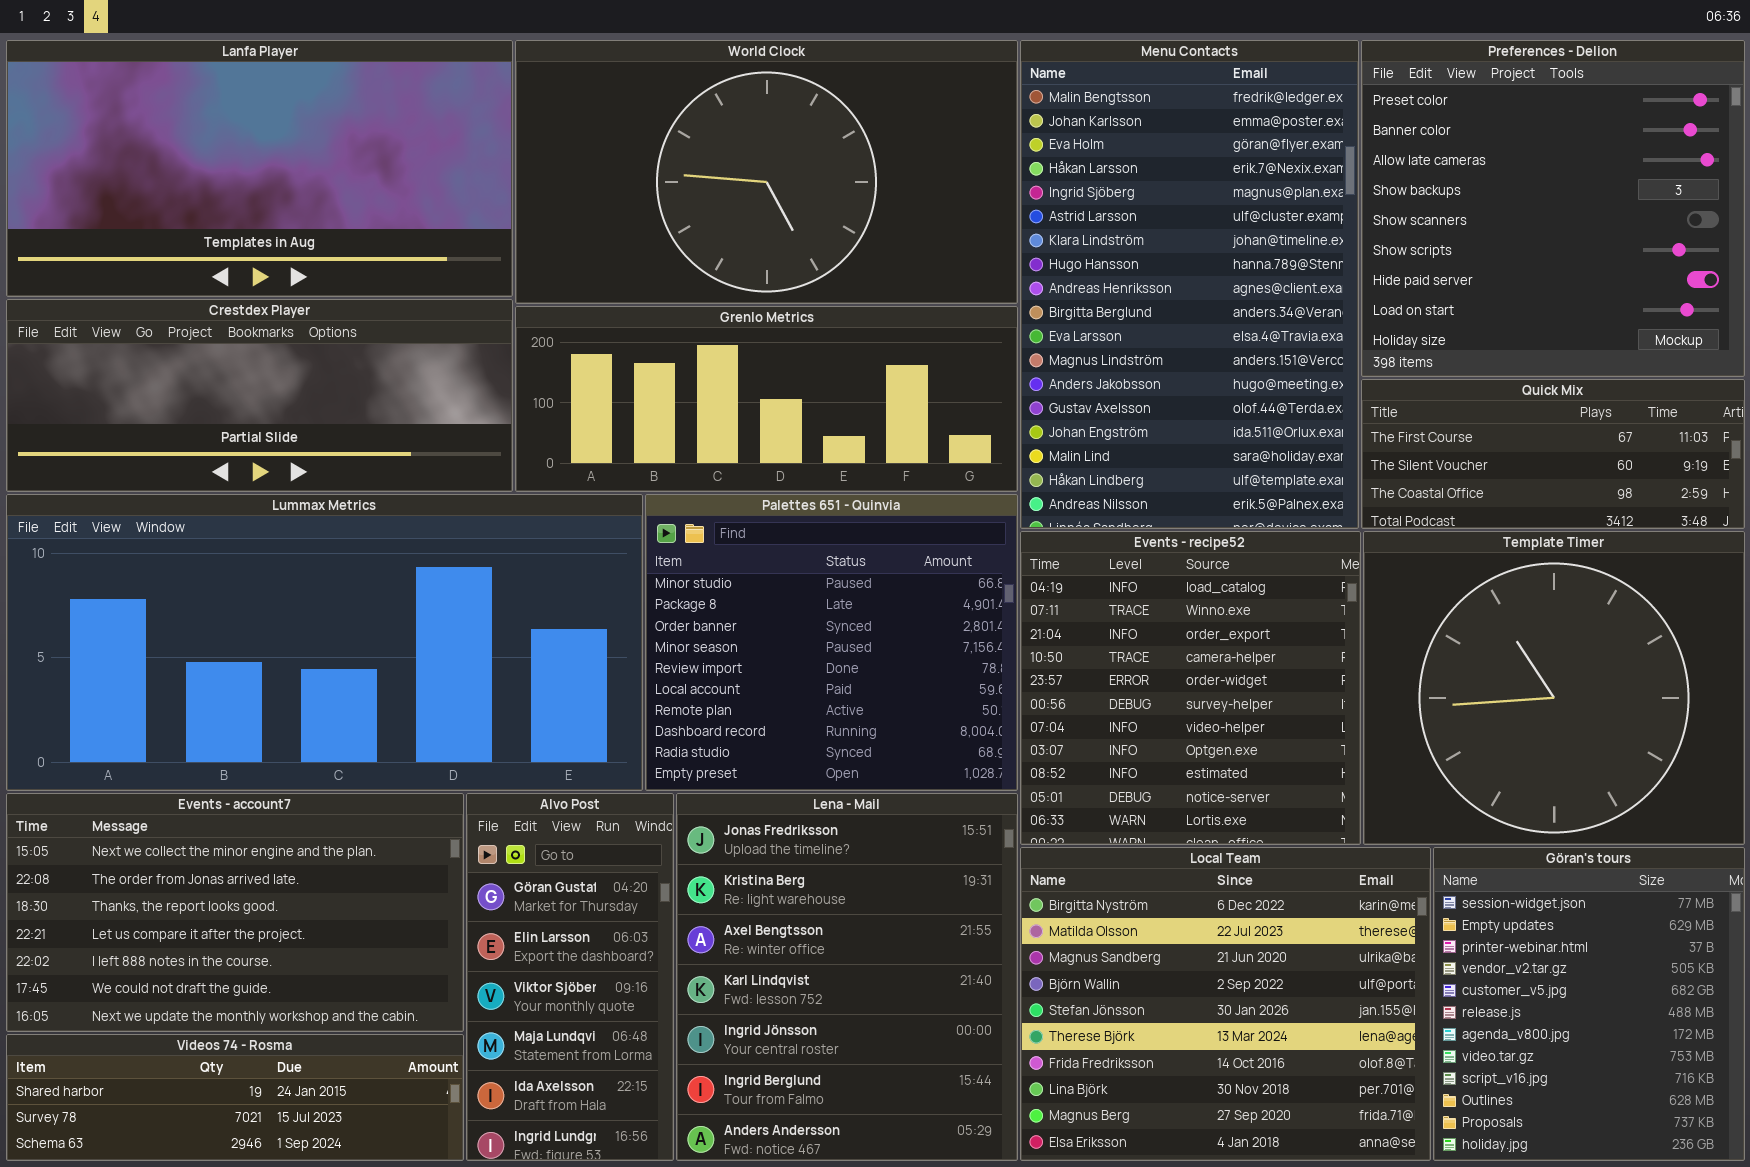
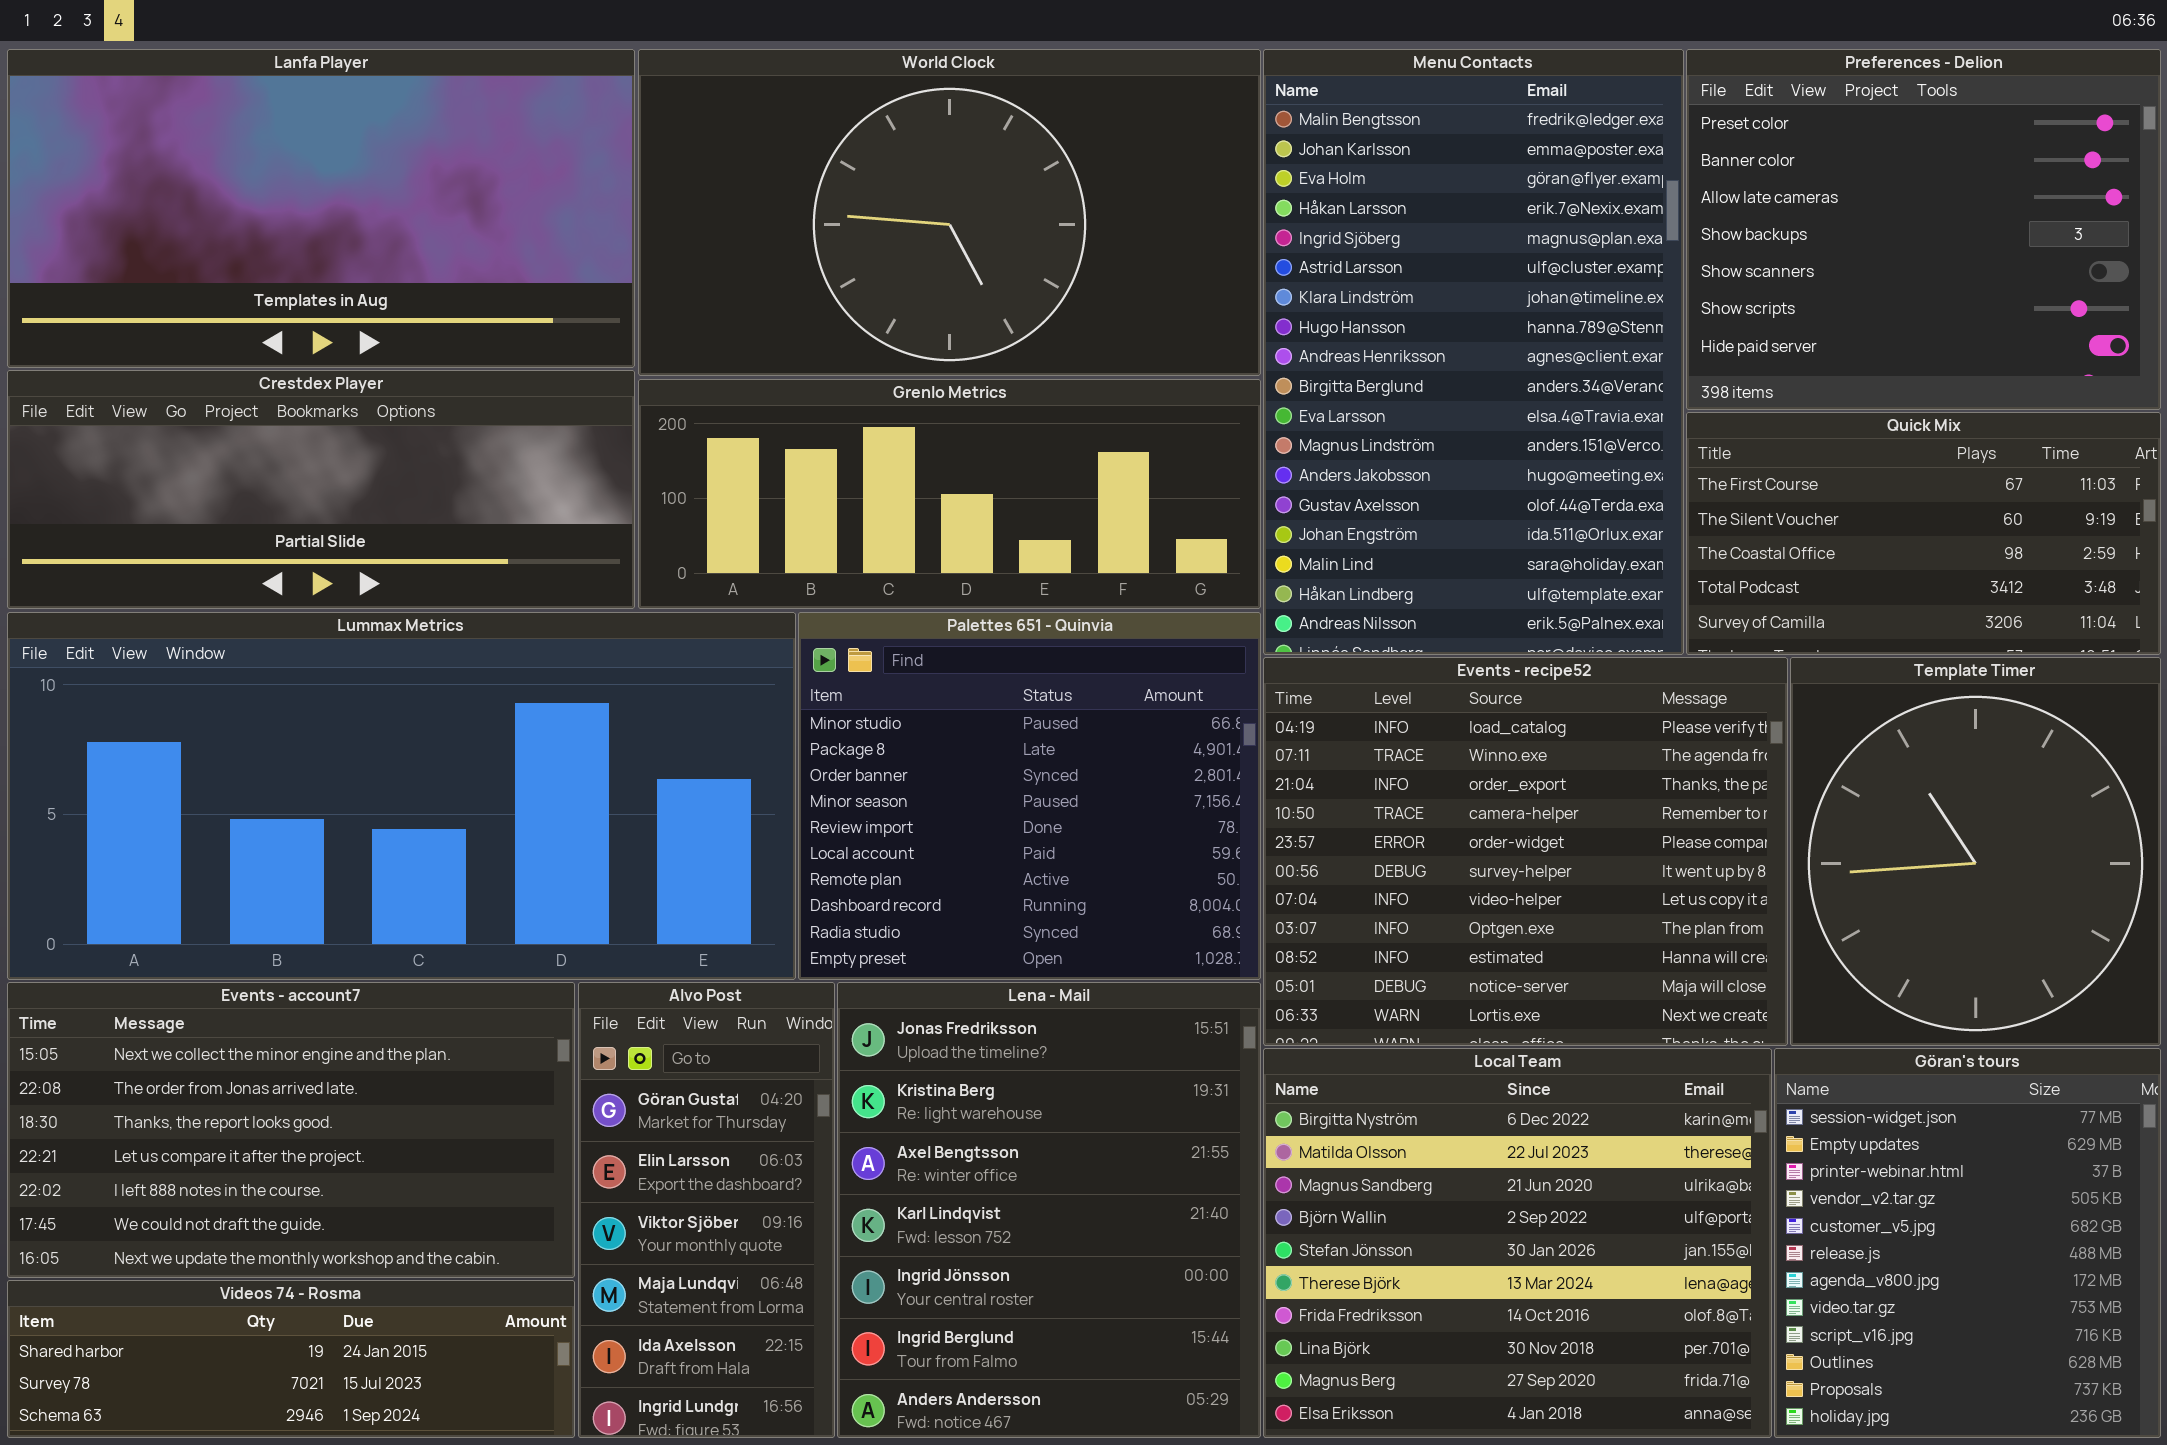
Preferences - Delion: [1361,40,1745,377] -> [1686,49,2161,410], resized
Quick Mix: [1361,379,1745,529] -> [1686,412,2161,655], resized
Events - recipe52: [1020,531,1361,845] -> [1263,657,1788,1046], resized
Template Timer: [1363,531,1745,845] -> [1790,657,2161,1046], resized

